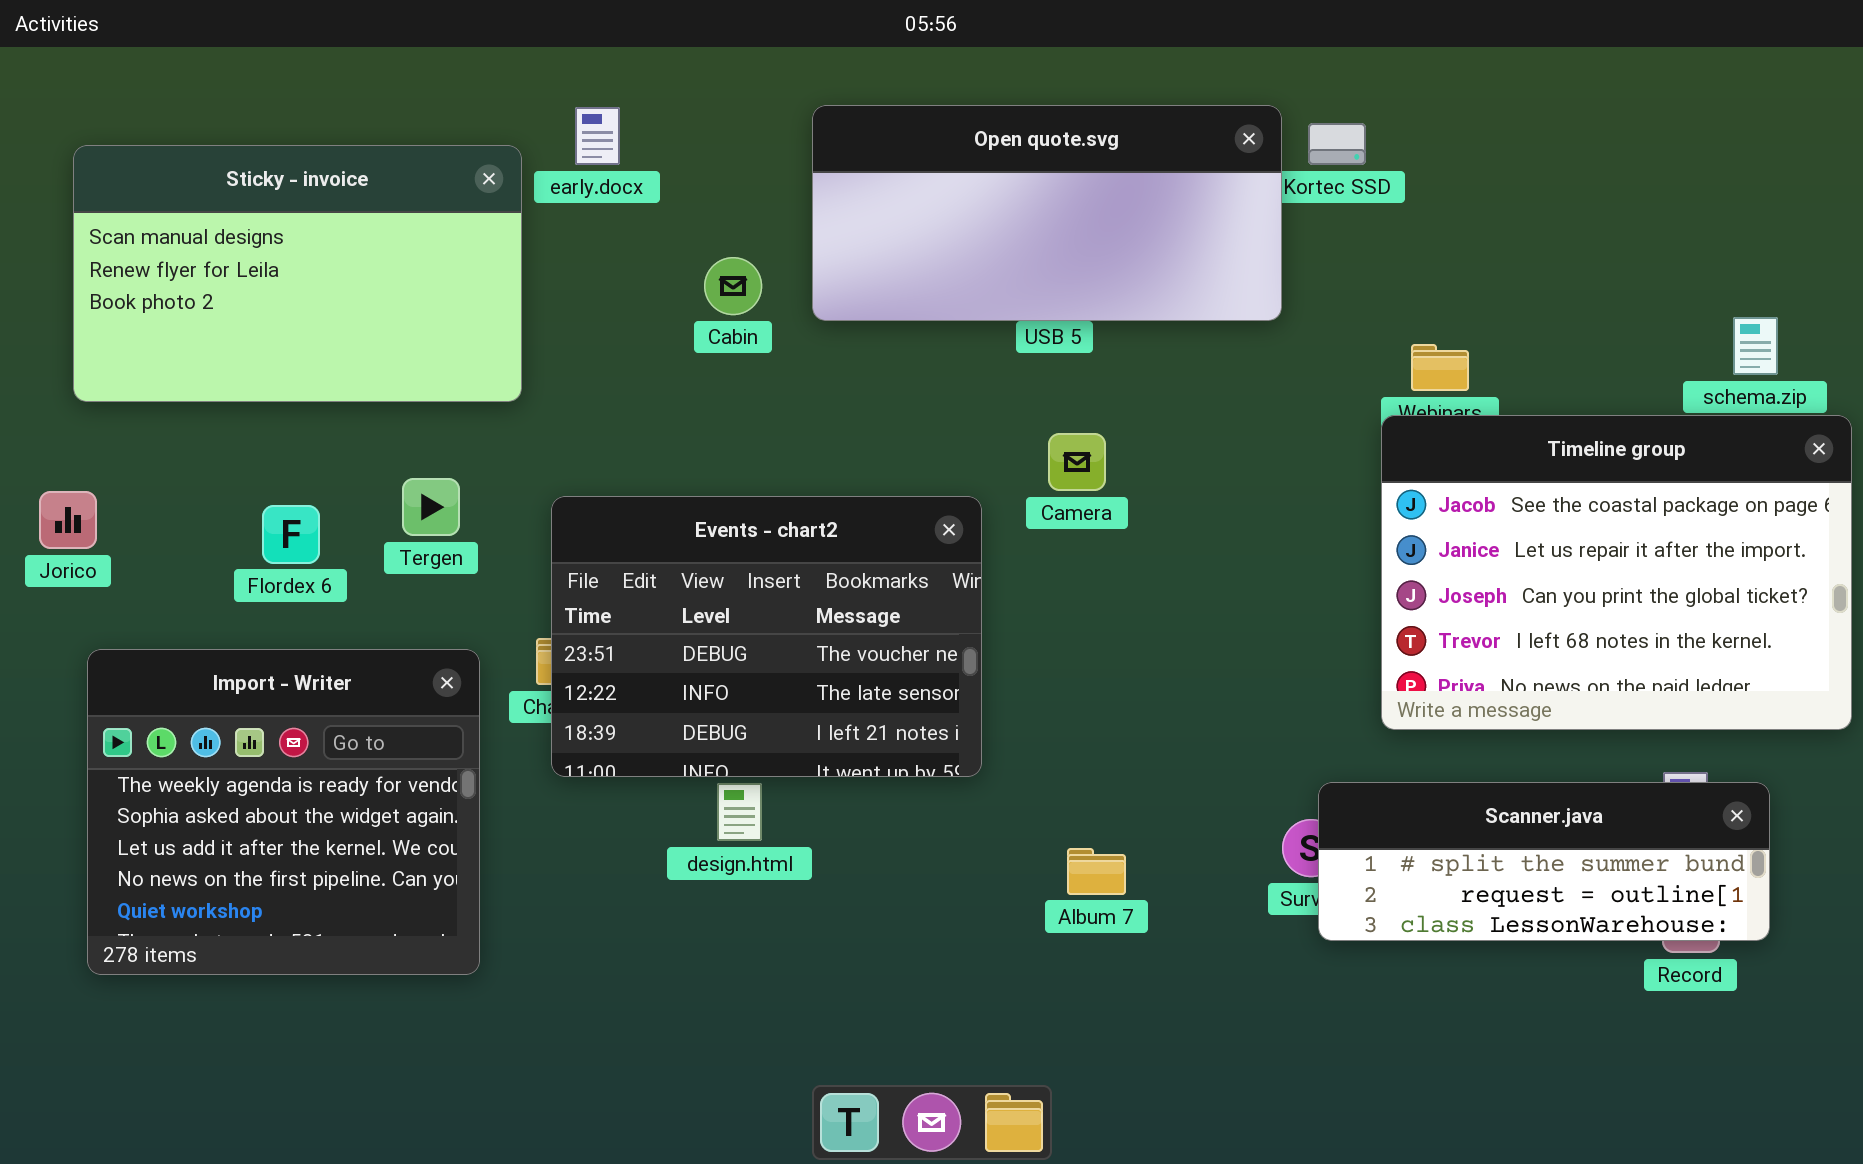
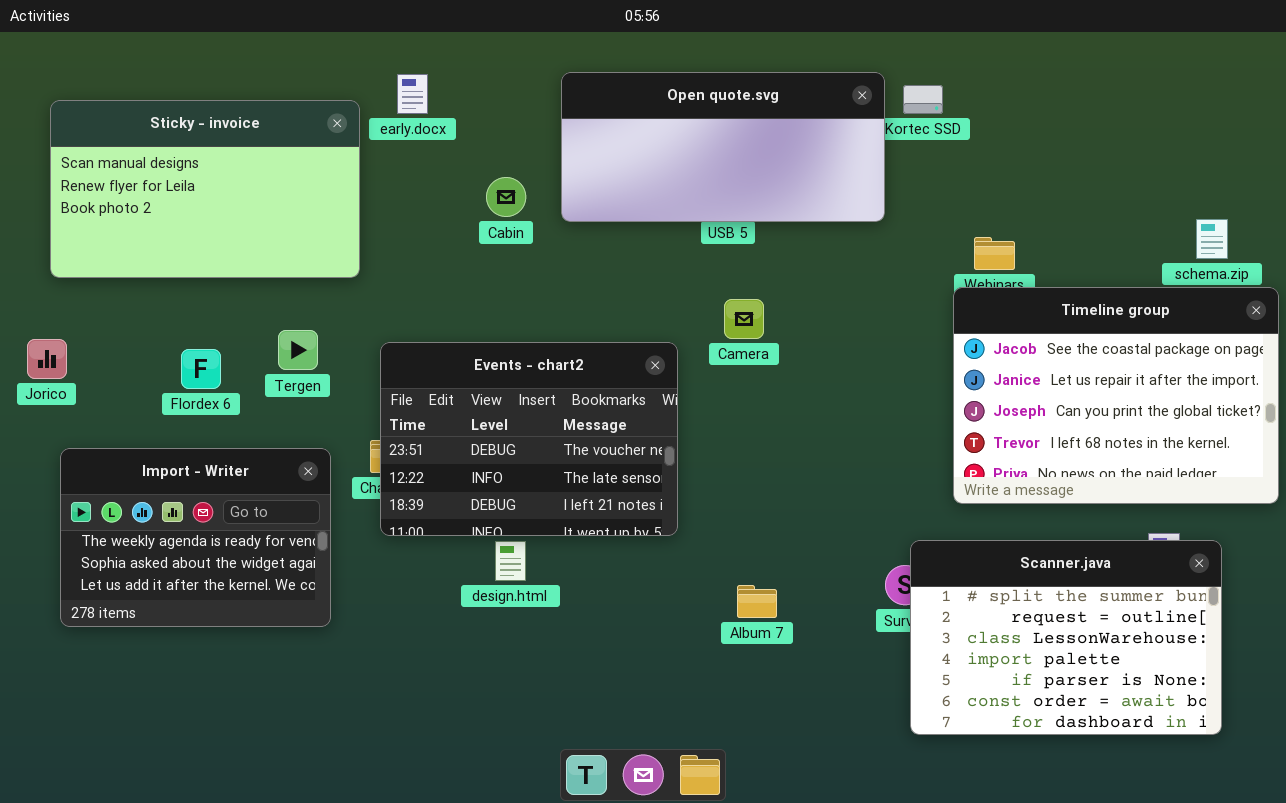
Import - Writer: [87,649,480,975] -> [60,448,331,627], resized
Scanner.java: [1318,782,1770,941] -> [910,540,1222,735], resized

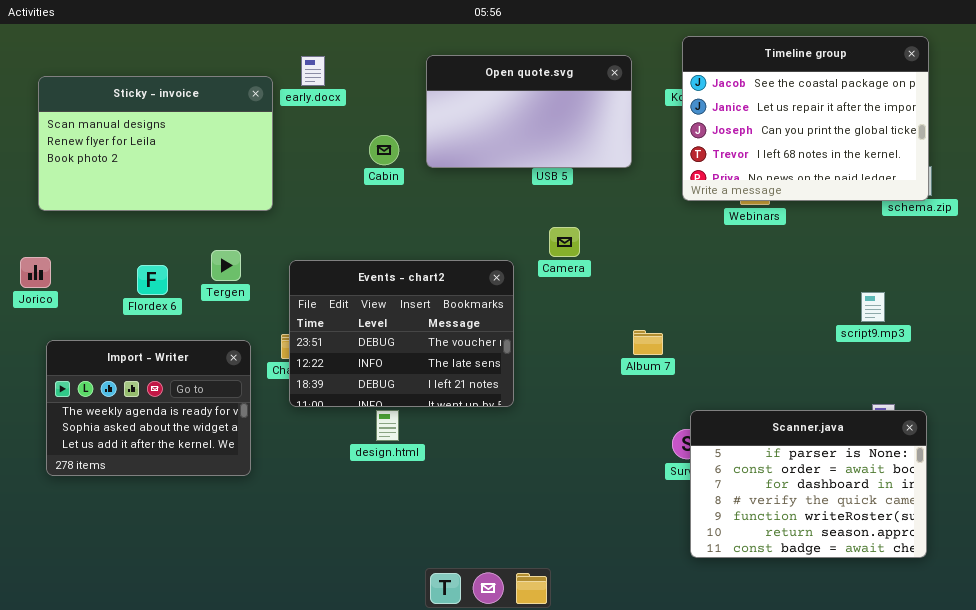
Open quote.svg: [561,72,885,222] -> [426,55,632,168], resized
Timeline group: [953,287,1279,504] -> [682,36,929,201], moved
Scanner.java: [910,540,1222,735] -> [690,410,927,558], scrolled down 4 rows
Album 7: [737,585,777,618] -> [633,330,663,355], moved

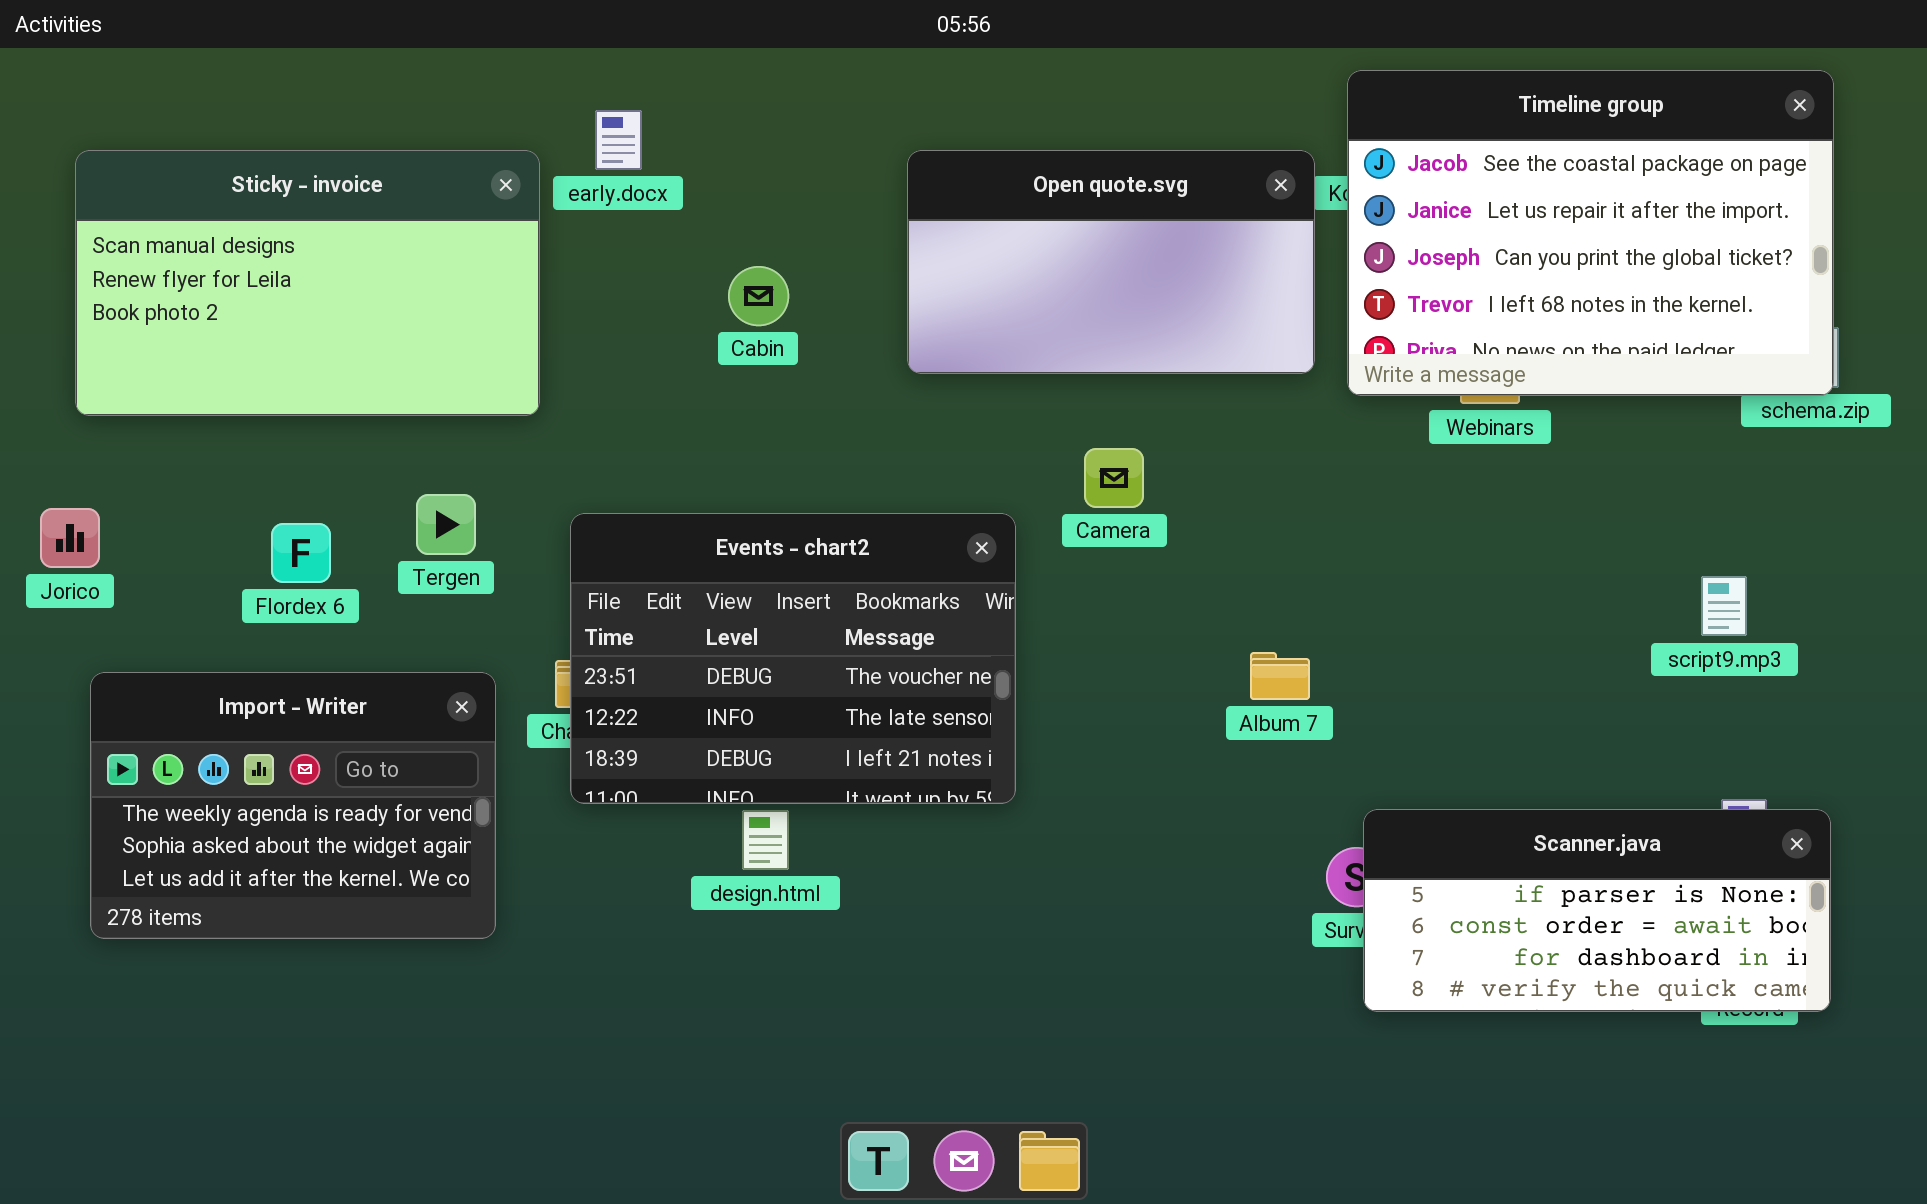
Open quote.svg: [426,55,632,168] -> [907,150,1315,374], moved
Scanner.java: [690,410,927,558] -> [1363,809,1831,1012], resized

